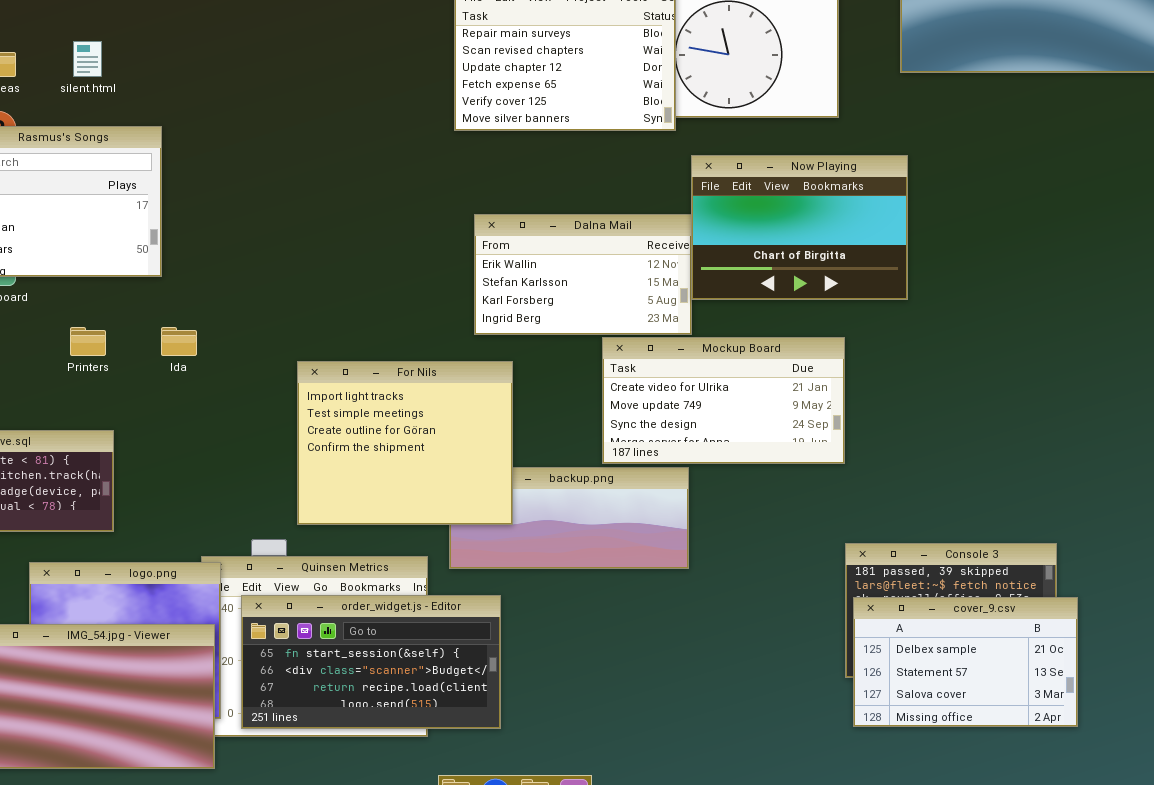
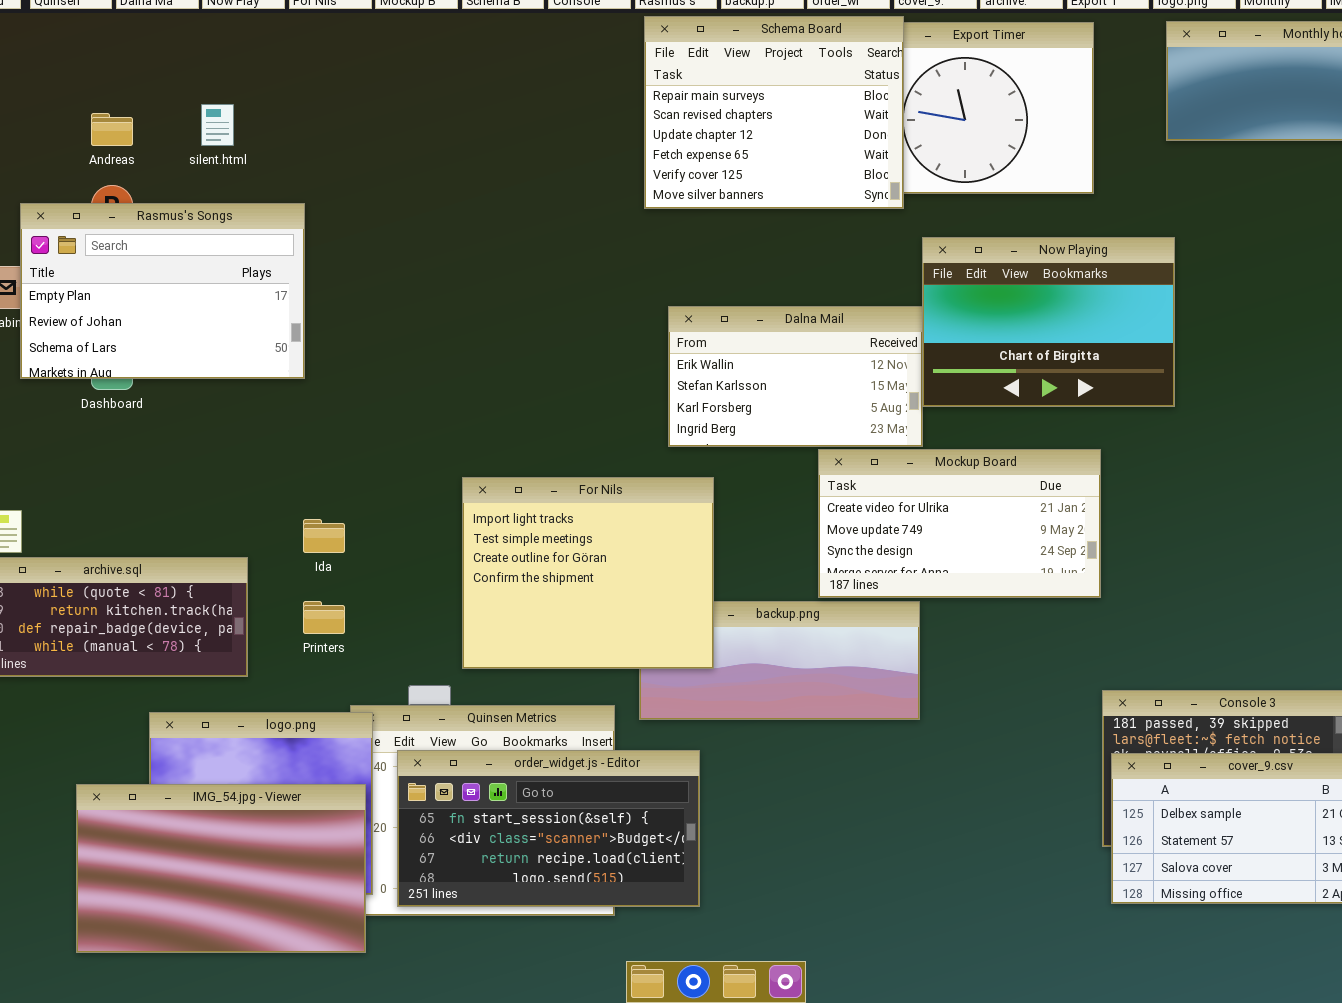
Printers: [70,327,106,356] -> [303,601,345,634], moved
Ida: [161,327,197,356] -> [303,519,345,553], moved

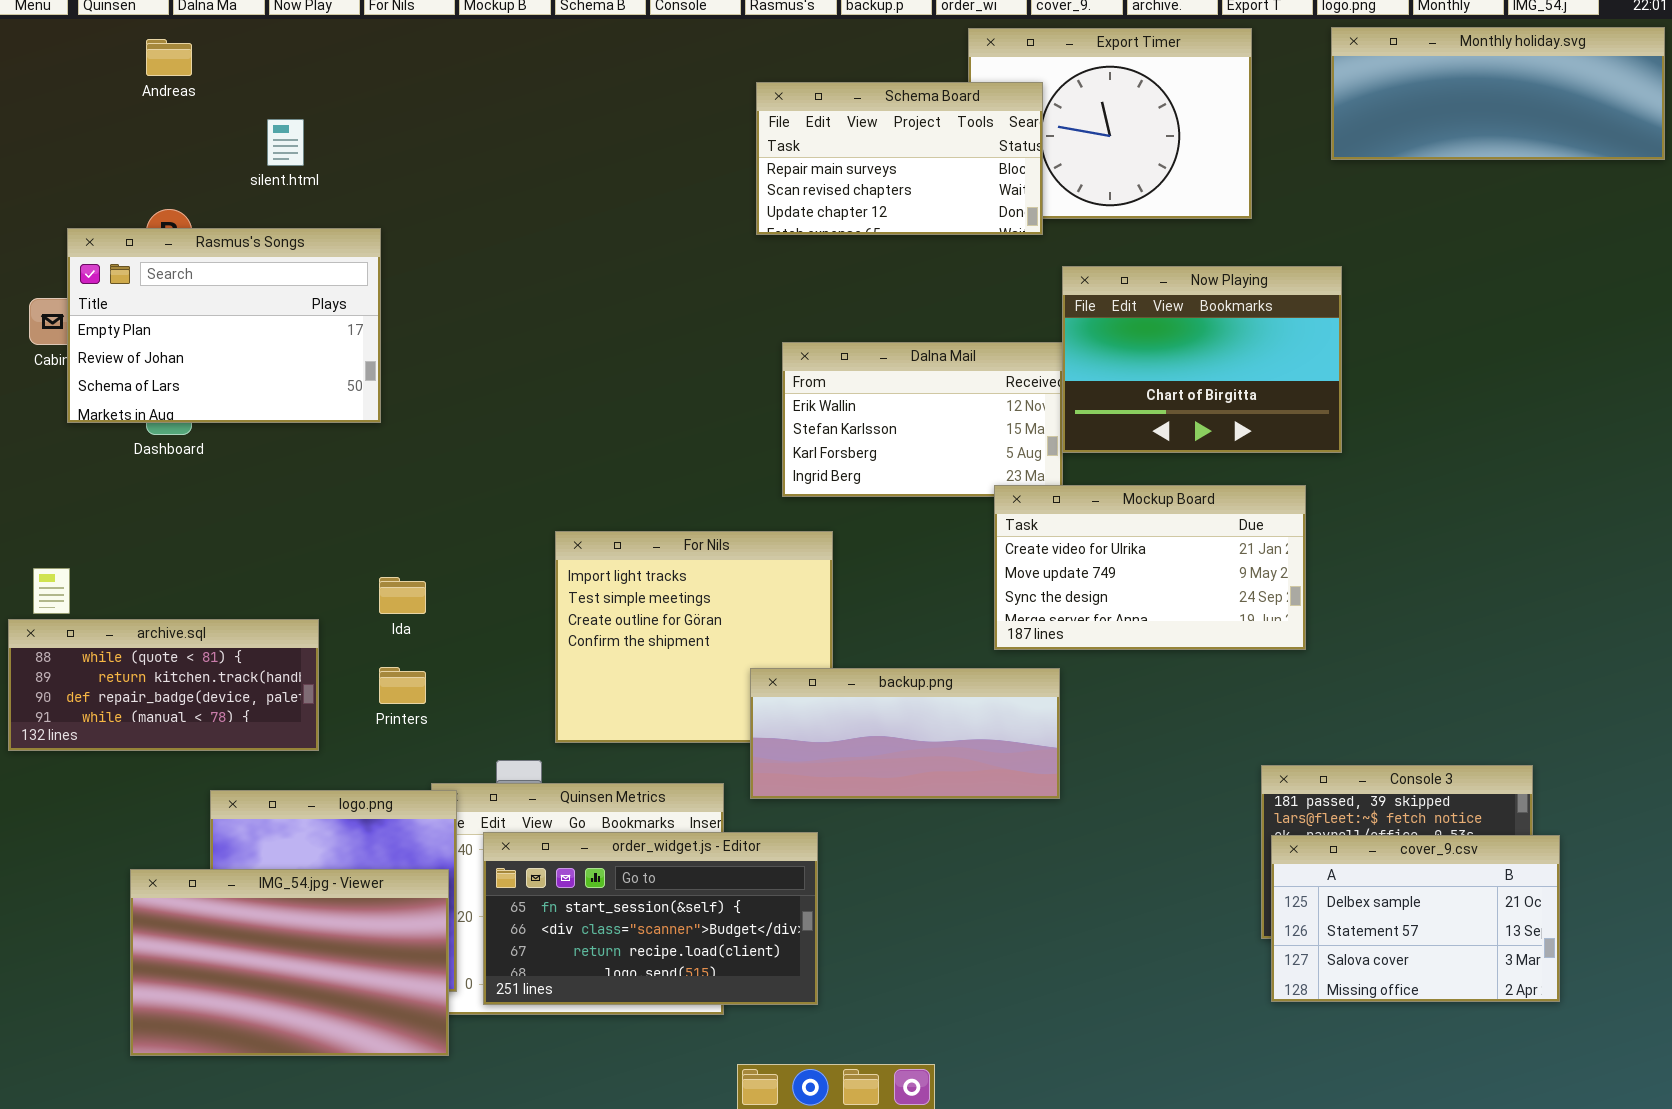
Schema Board: [644,16,904,209] -> [756,82,1043,235], resized
Andreas: [91,113,133,146] -> [146,39,192,76], moved
Mockup Board: [818,449,1101,598] -> [994,485,1306,650], moved
backup.png: [639,601,920,720] -> [750,668,1060,799], raised

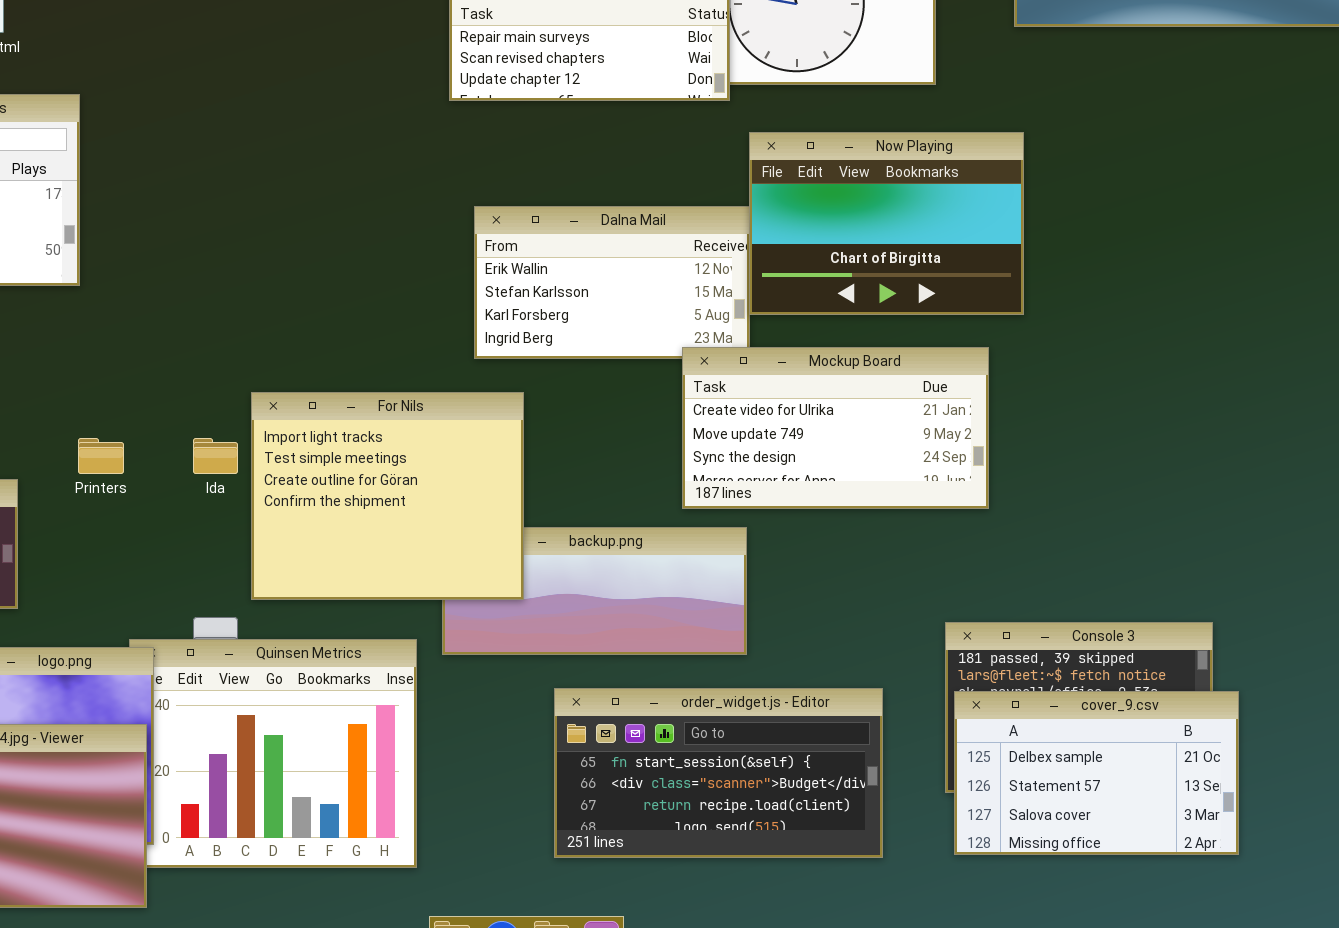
For Nils: [555,531,833,743] -> [251,392,524,600], raised
Ida: [379,577,426,614] -> [193,438,238,474], moved
Printers: [379,667,426,704] -> [78,438,124,474], moved
order_widget.js - Editor: [483,832,818,1005] -> [554,688,883,858], moved

